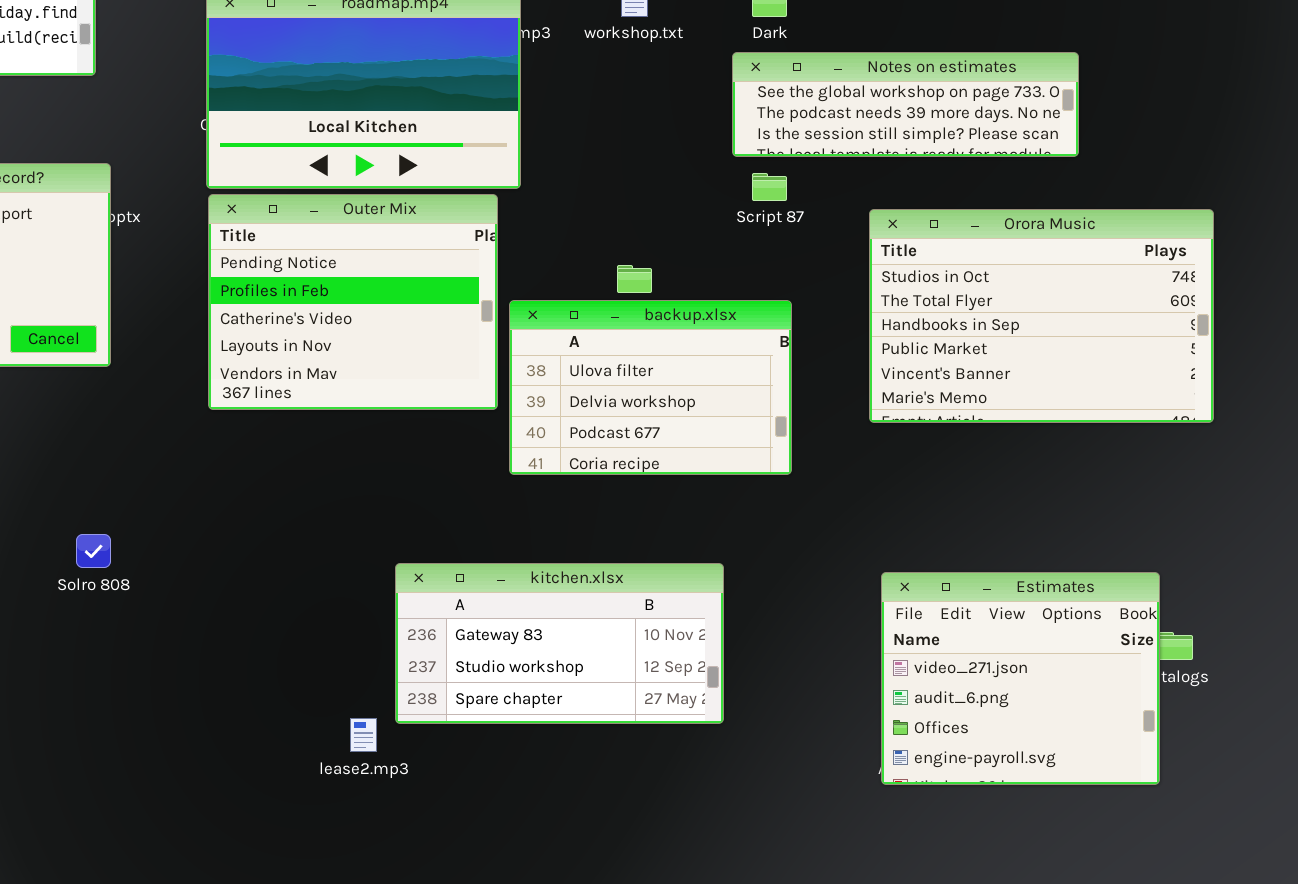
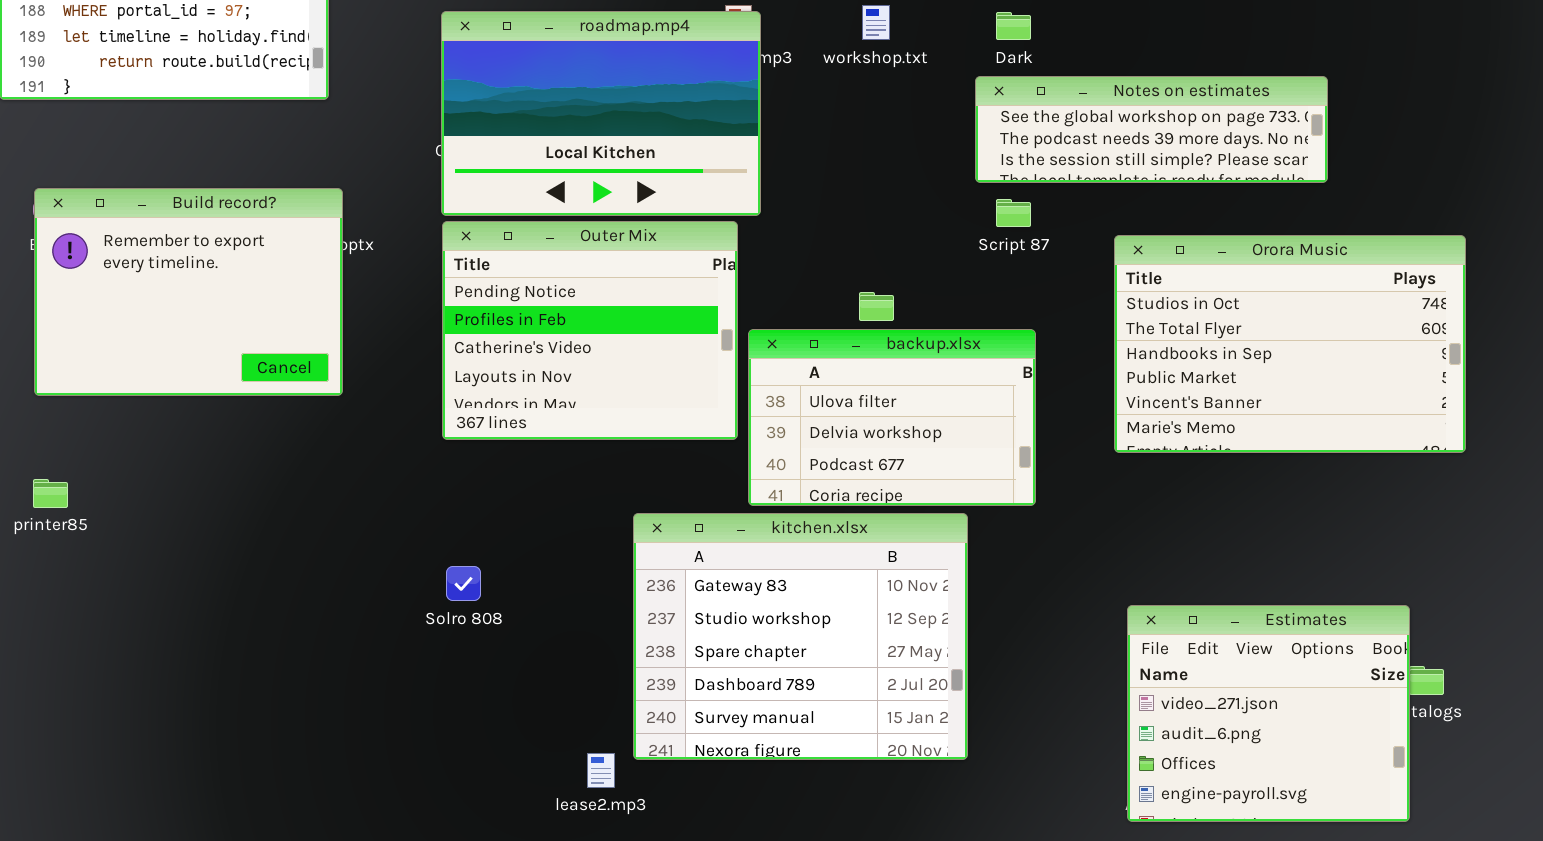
Solro 808: [76,534,111,568] -> [446,566,481,601], moved
kitchen.xlsx: [395,563,724,724] -> [633,513,968,760], resized

